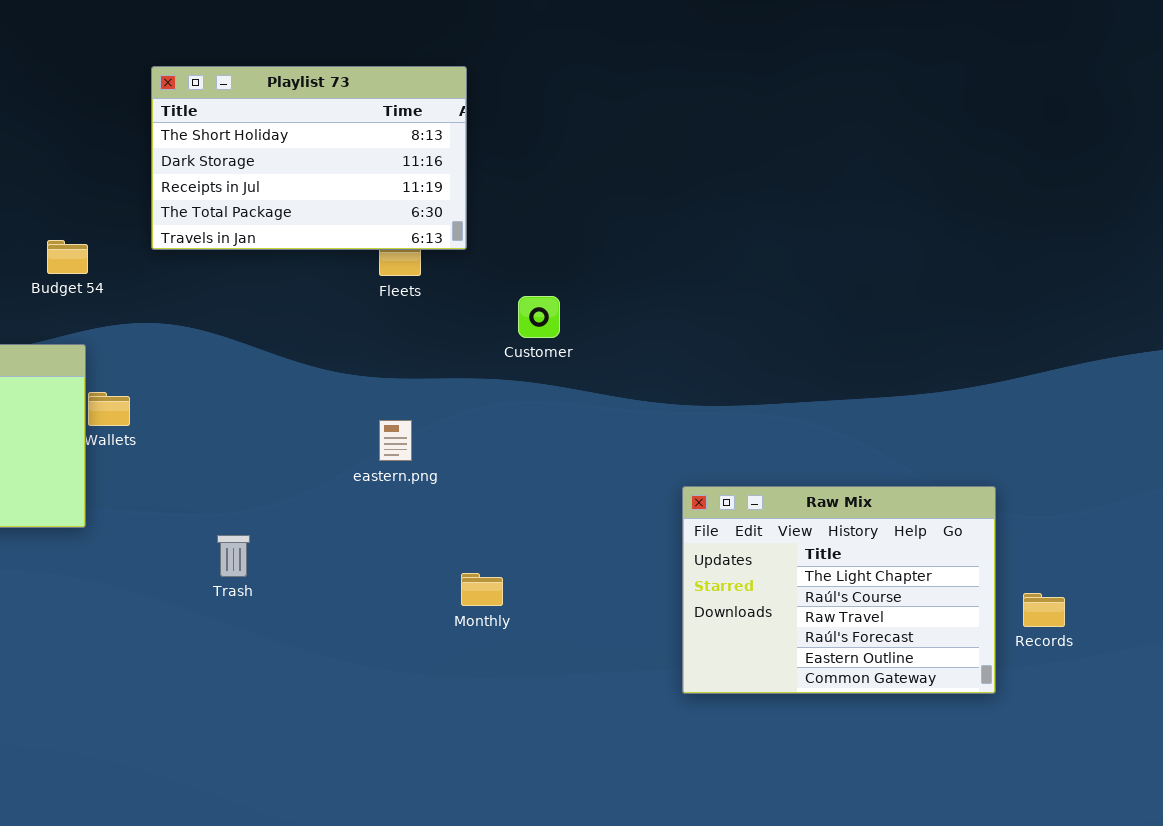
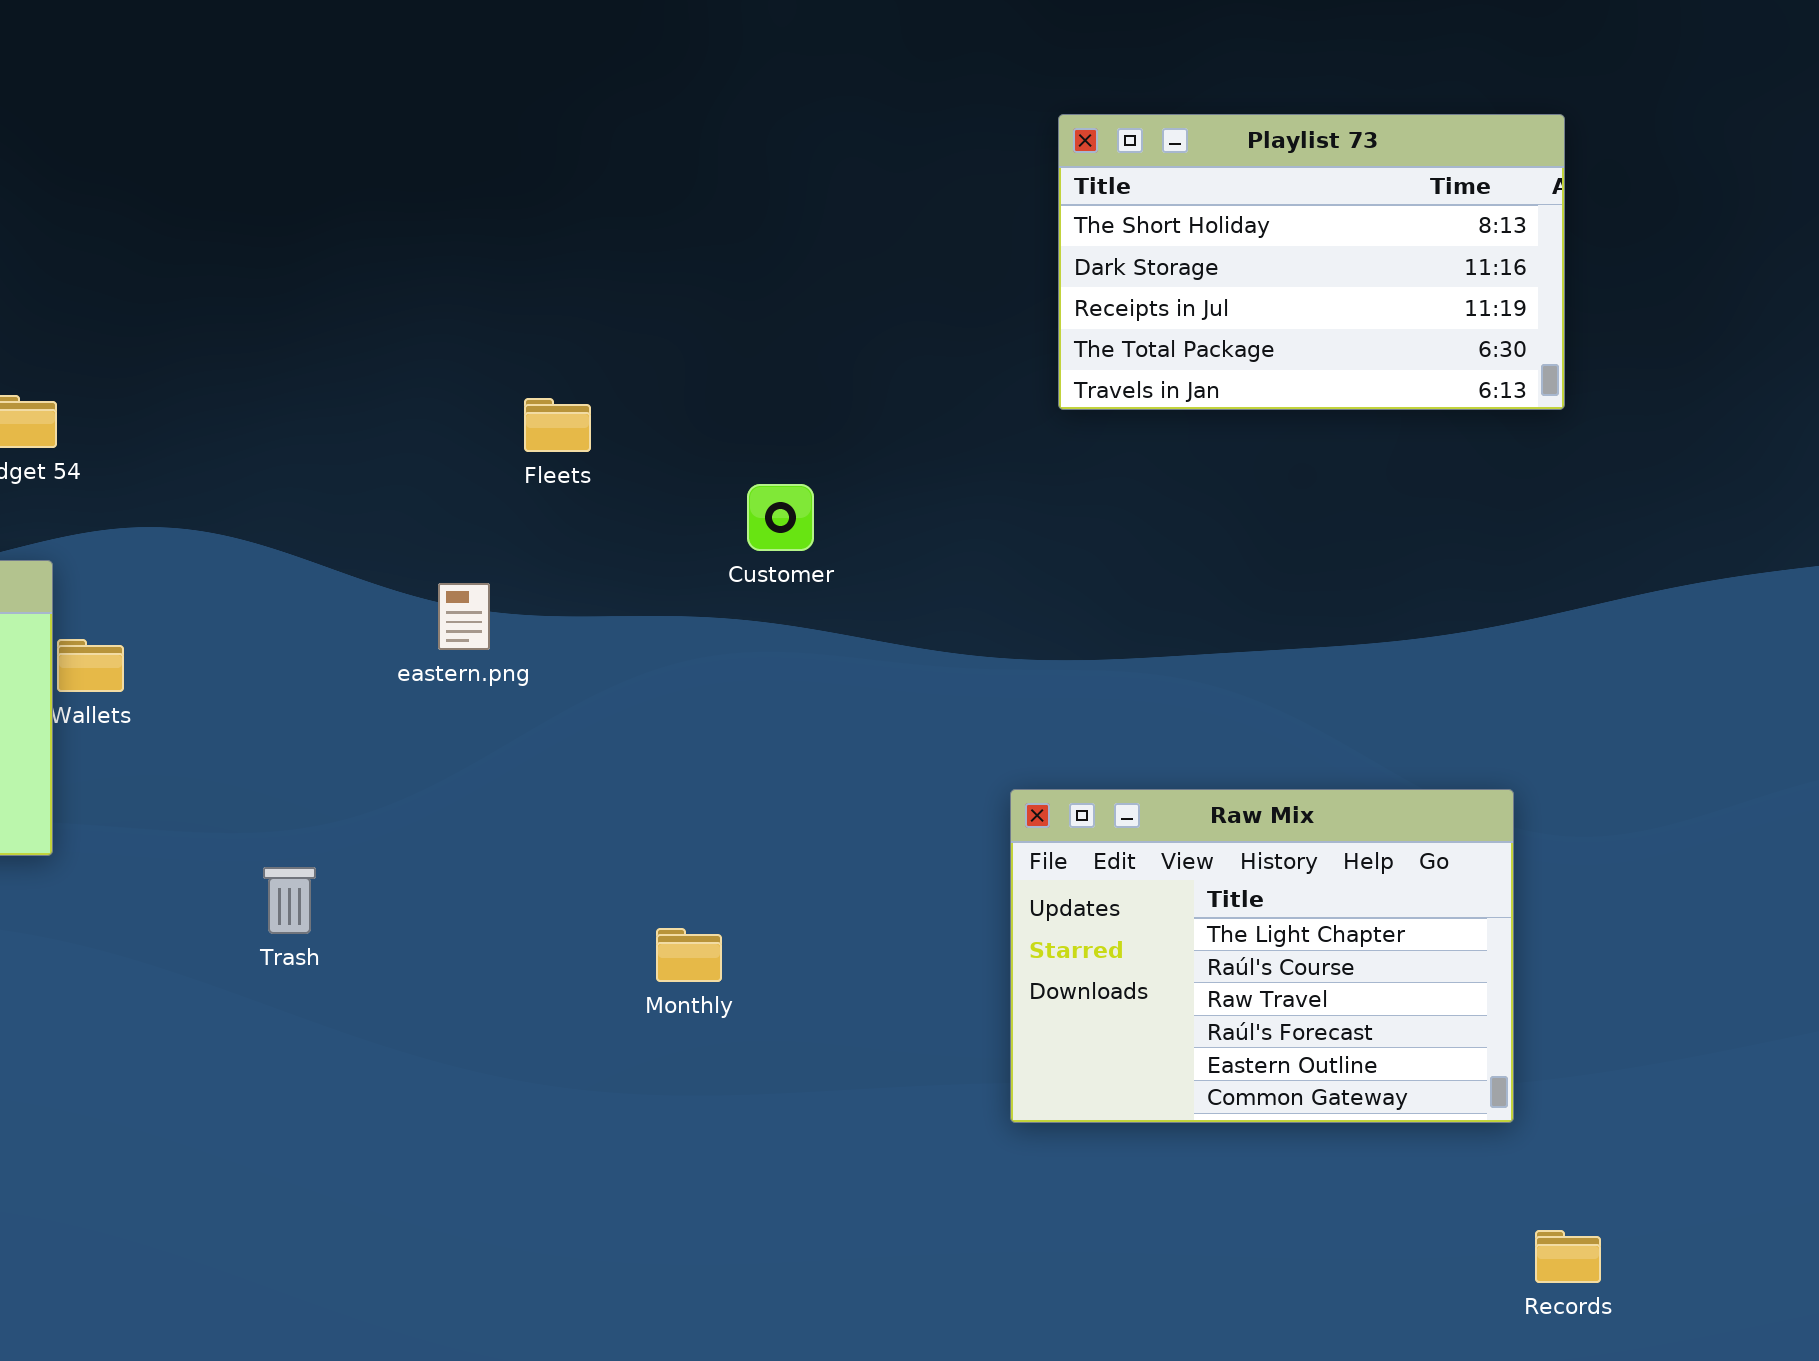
Playlist 73: [151,66,467,250] -> [1058,114,1565,410], moved
eastern.png: [379,420,412,461] -> [438,583,490,650], moved
Records: [1023,593,1065,627] -> [1535,1230,1601,1283], moved

